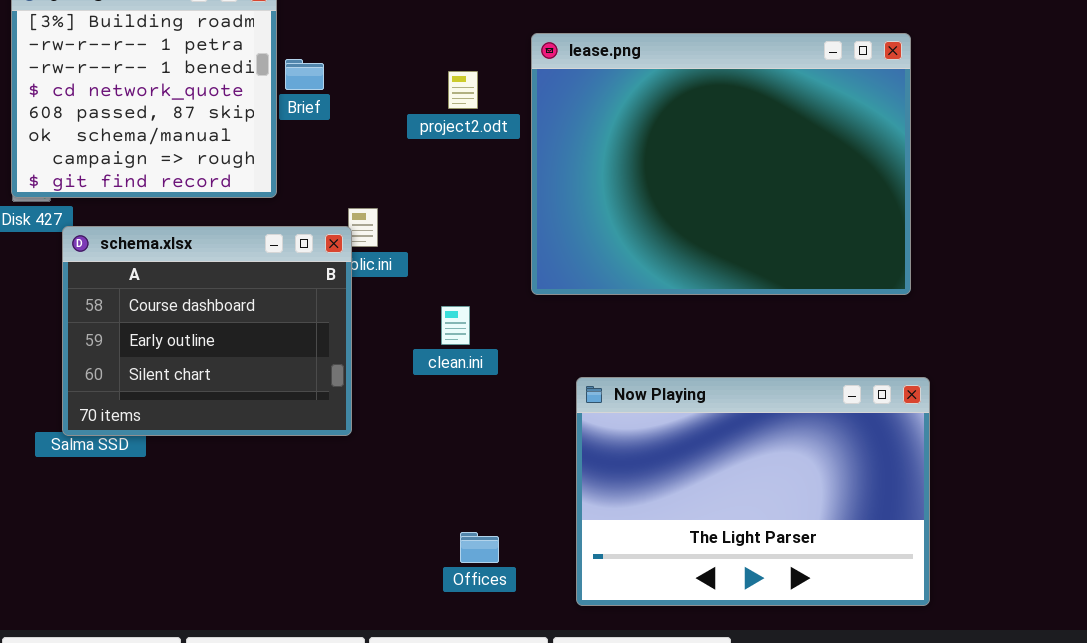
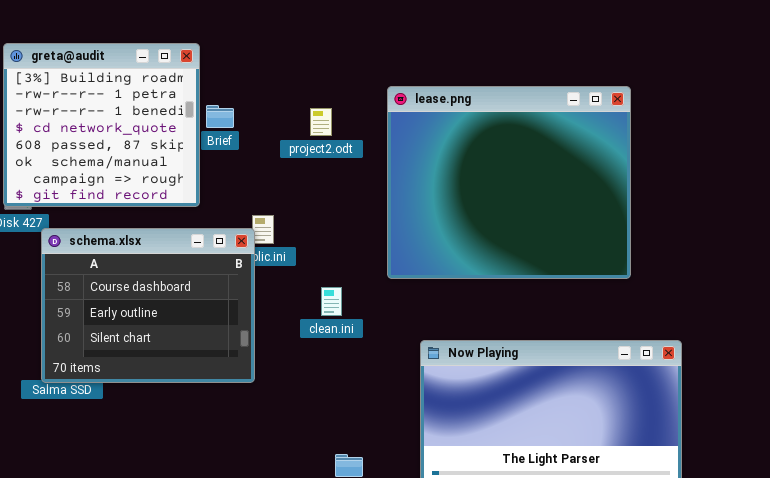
lease.png: [531,33,911,295] -> [387,86,631,279], resized
project2.odt: [448,71,478,109] -> [310,108,332,136], moved

